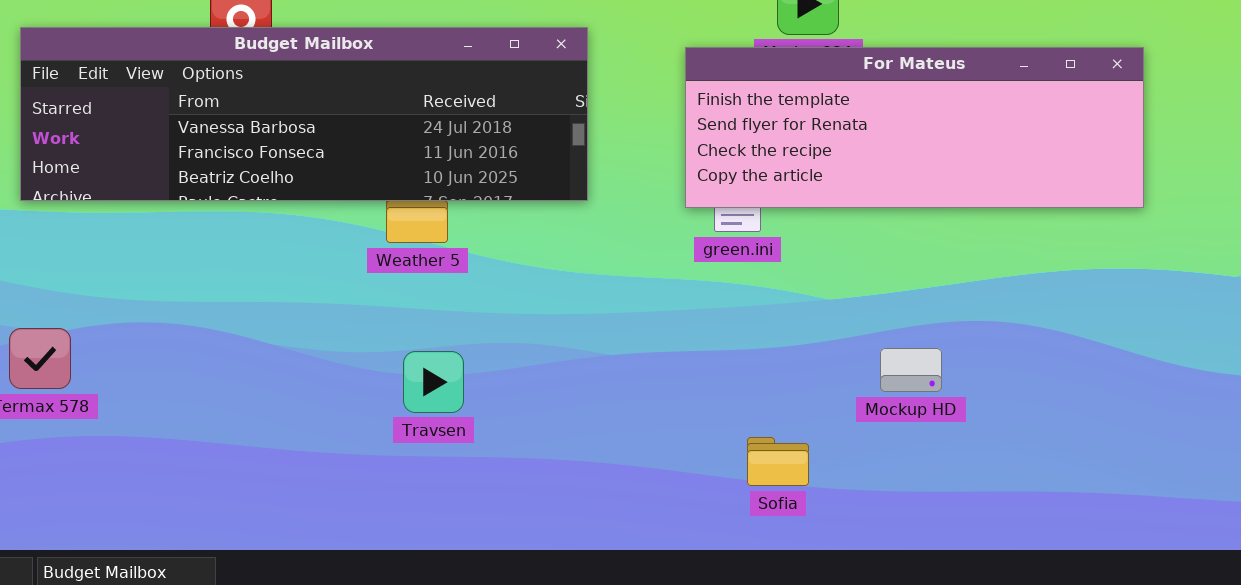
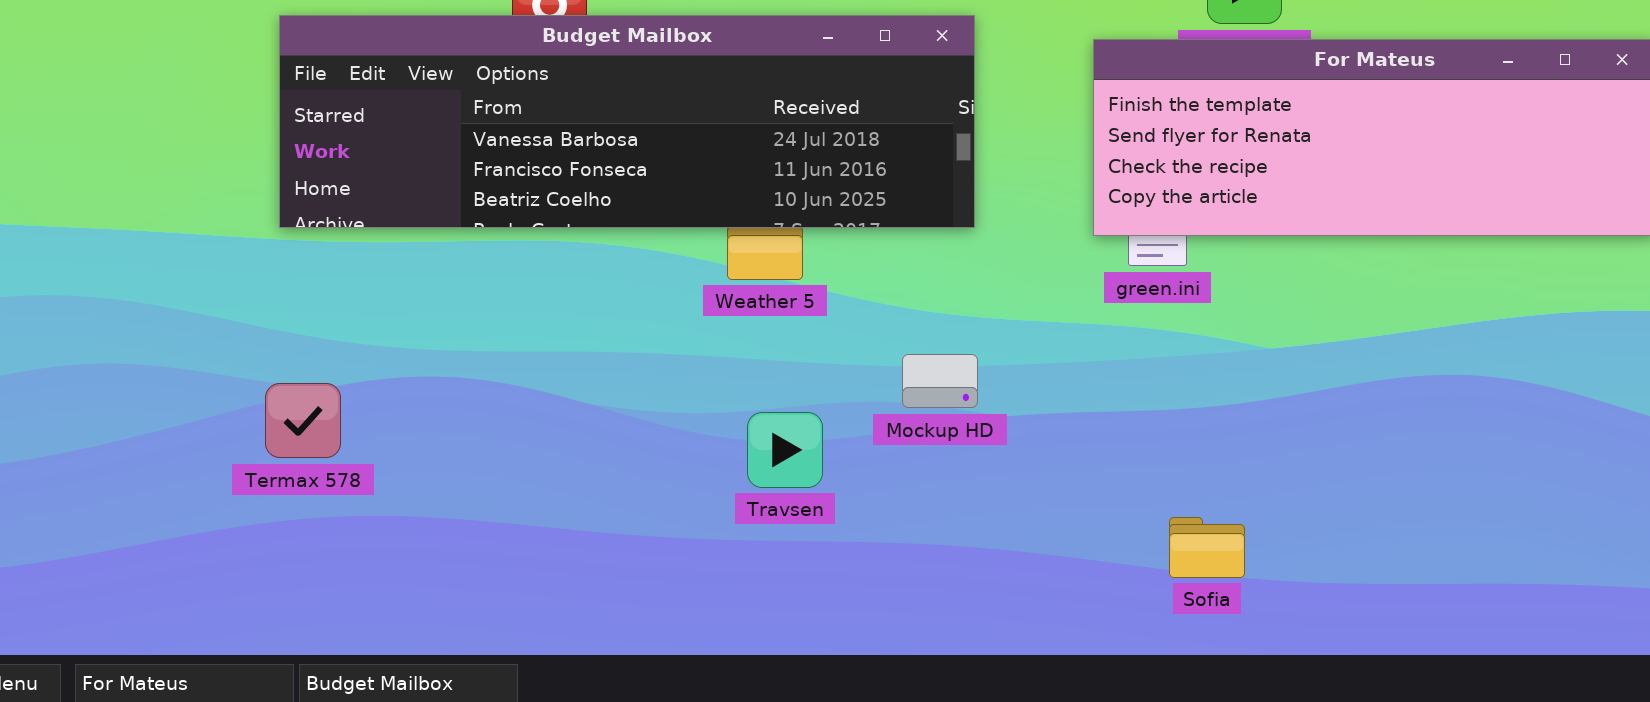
Mockup HD: [880,348,942,392] -> [902,354,978,408], moved

